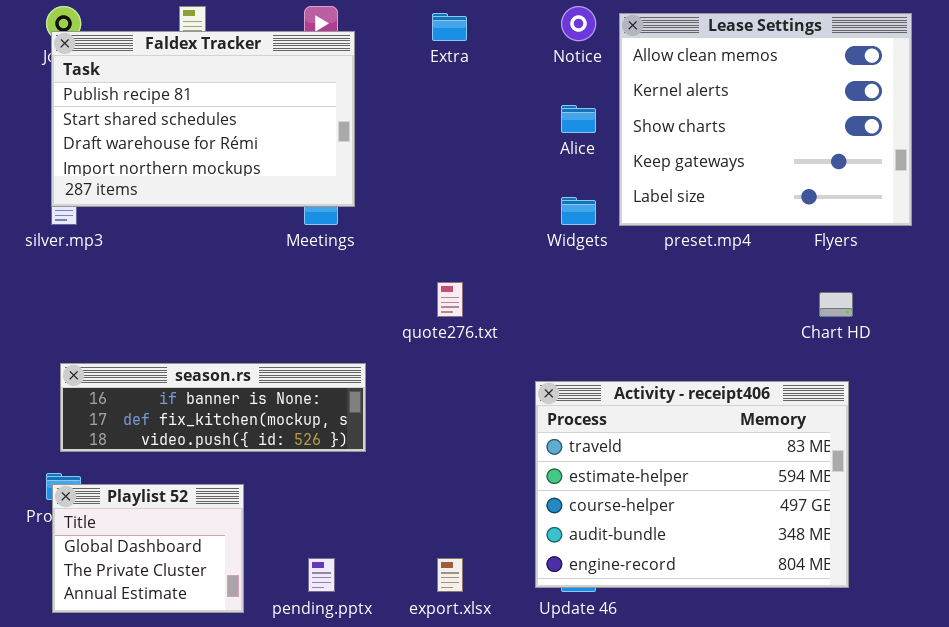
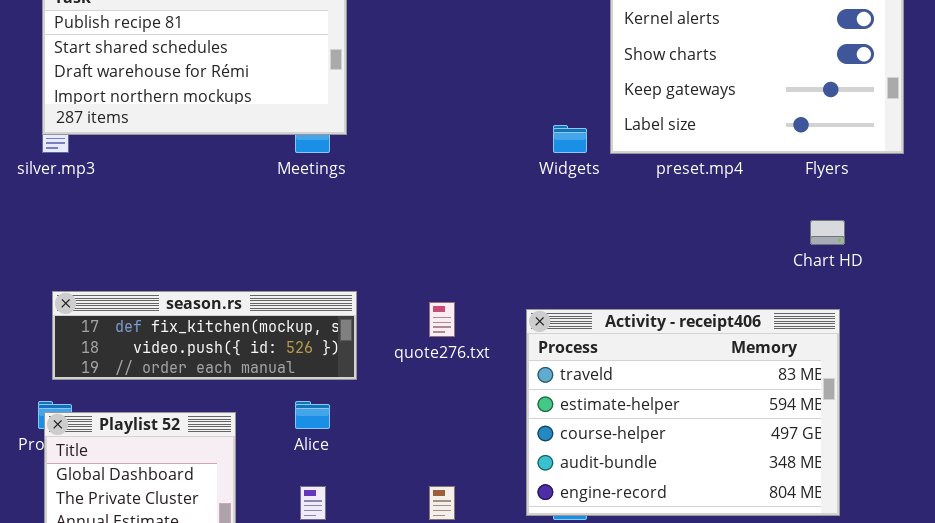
Alice: [561,105,596,133] -> [295,401,330,429], moved
quote276.txt: [437,282,463,317] -> [429,302,455,337], moved
season.rs: [60,363,366,452] -> [52,291,357,380], scrolled down 1 row

